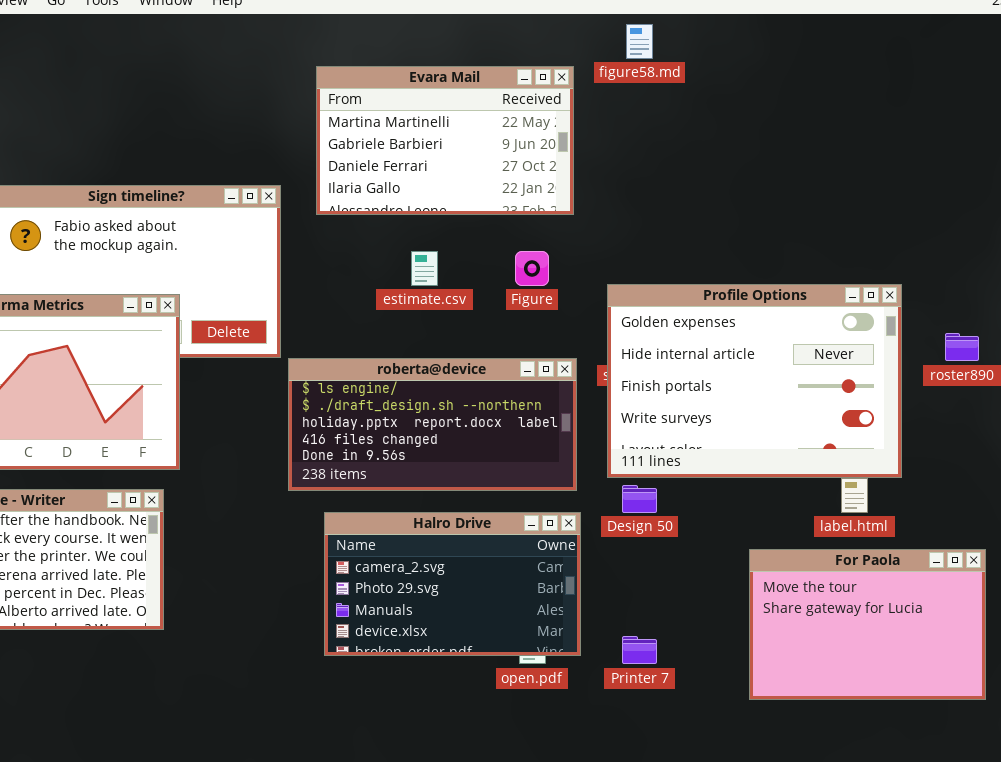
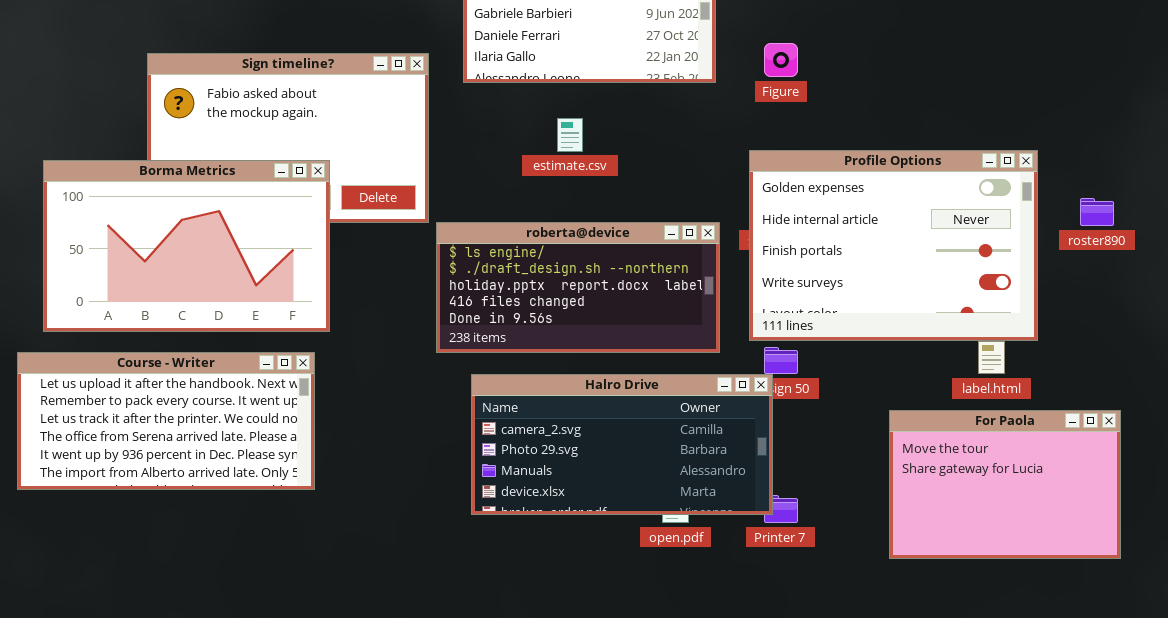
Figure: [515,251,549,286] -> [764,43,798,77], moved
Halro Drive: [324,512,581,656] -> [471,374,773,515], resized

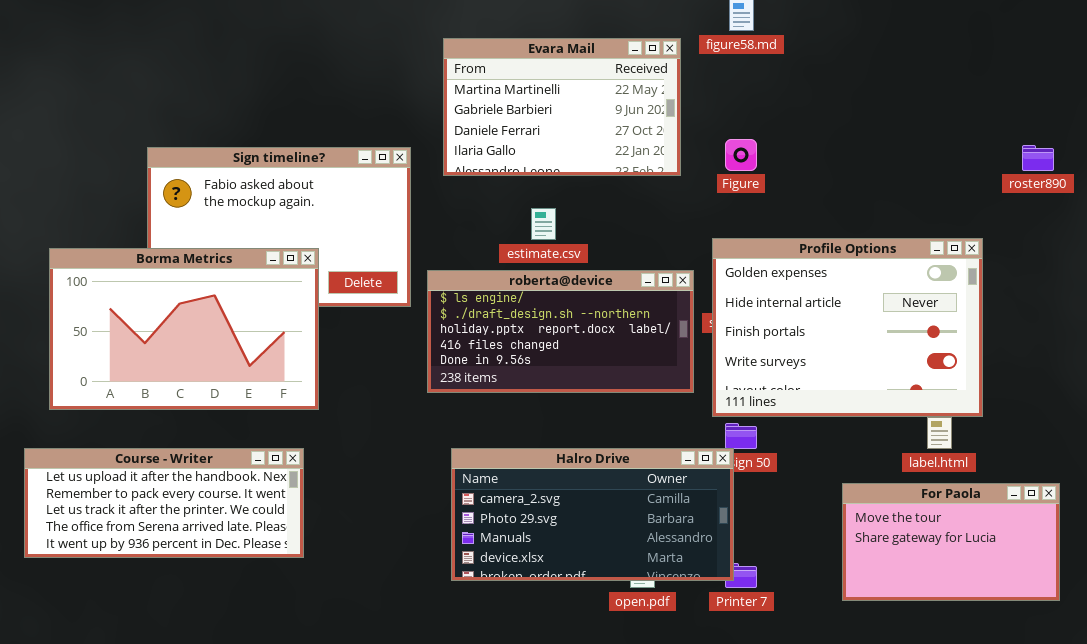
roster890: [1080,198,1114,226] -> [1022,145,1054,171], moved
roberta@device: [436,222,720,353] -> [427,270,694,393], moved
Course - Writer: [17,352,315,490] -> [24,448,304,558], resized
For Paola: [889,410,1121,559] -> [842,483,1060,601], resized

